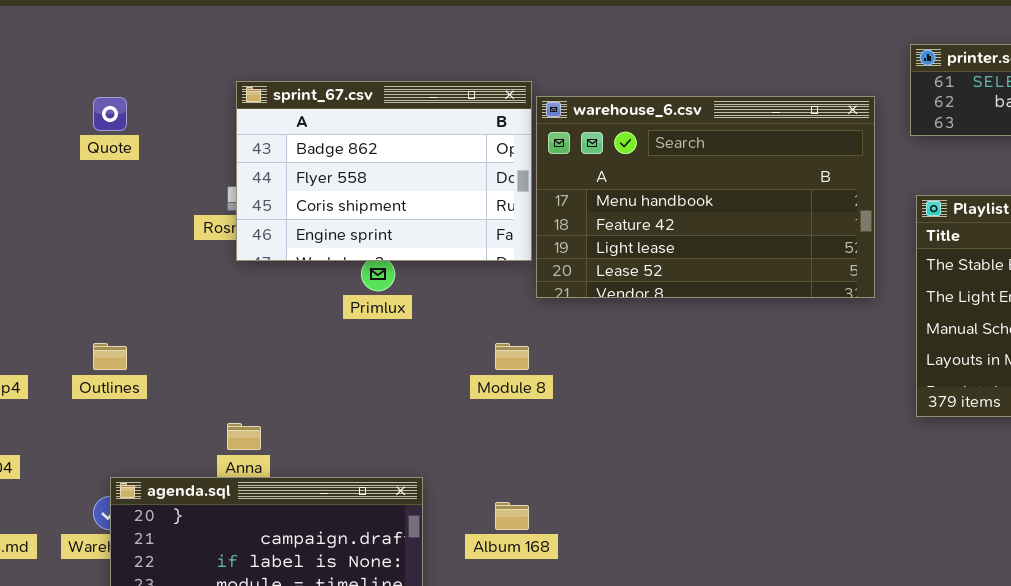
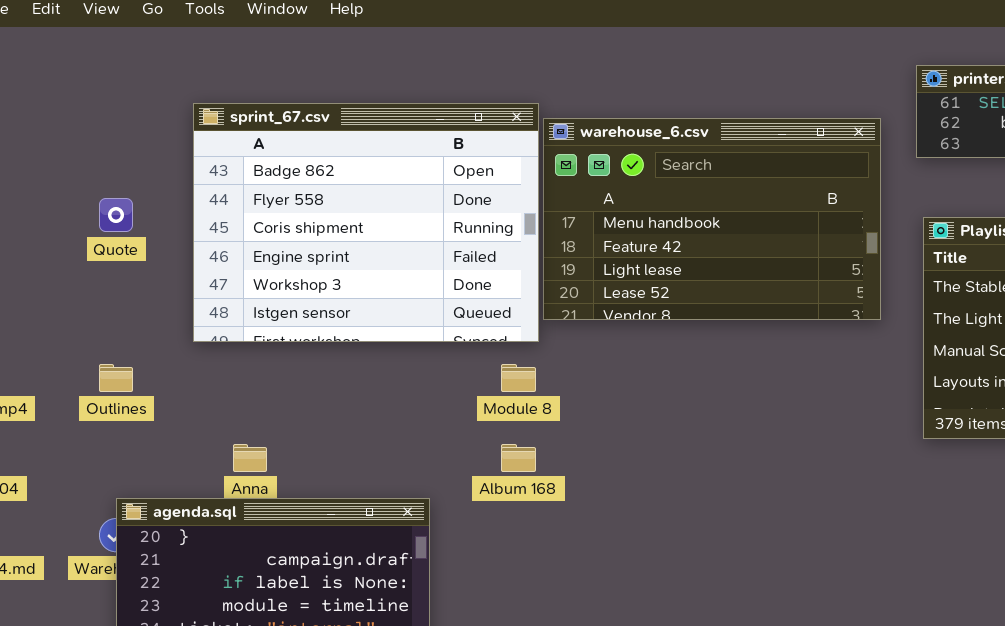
sprint_67.csv: [236,81,532,261] -> [193,103,539,342], resized
Quote: [93,97,127,131] -> [99,198,133,232], moved
Album 168: [495,502,529,530] -> [501,444,536,472], moved

